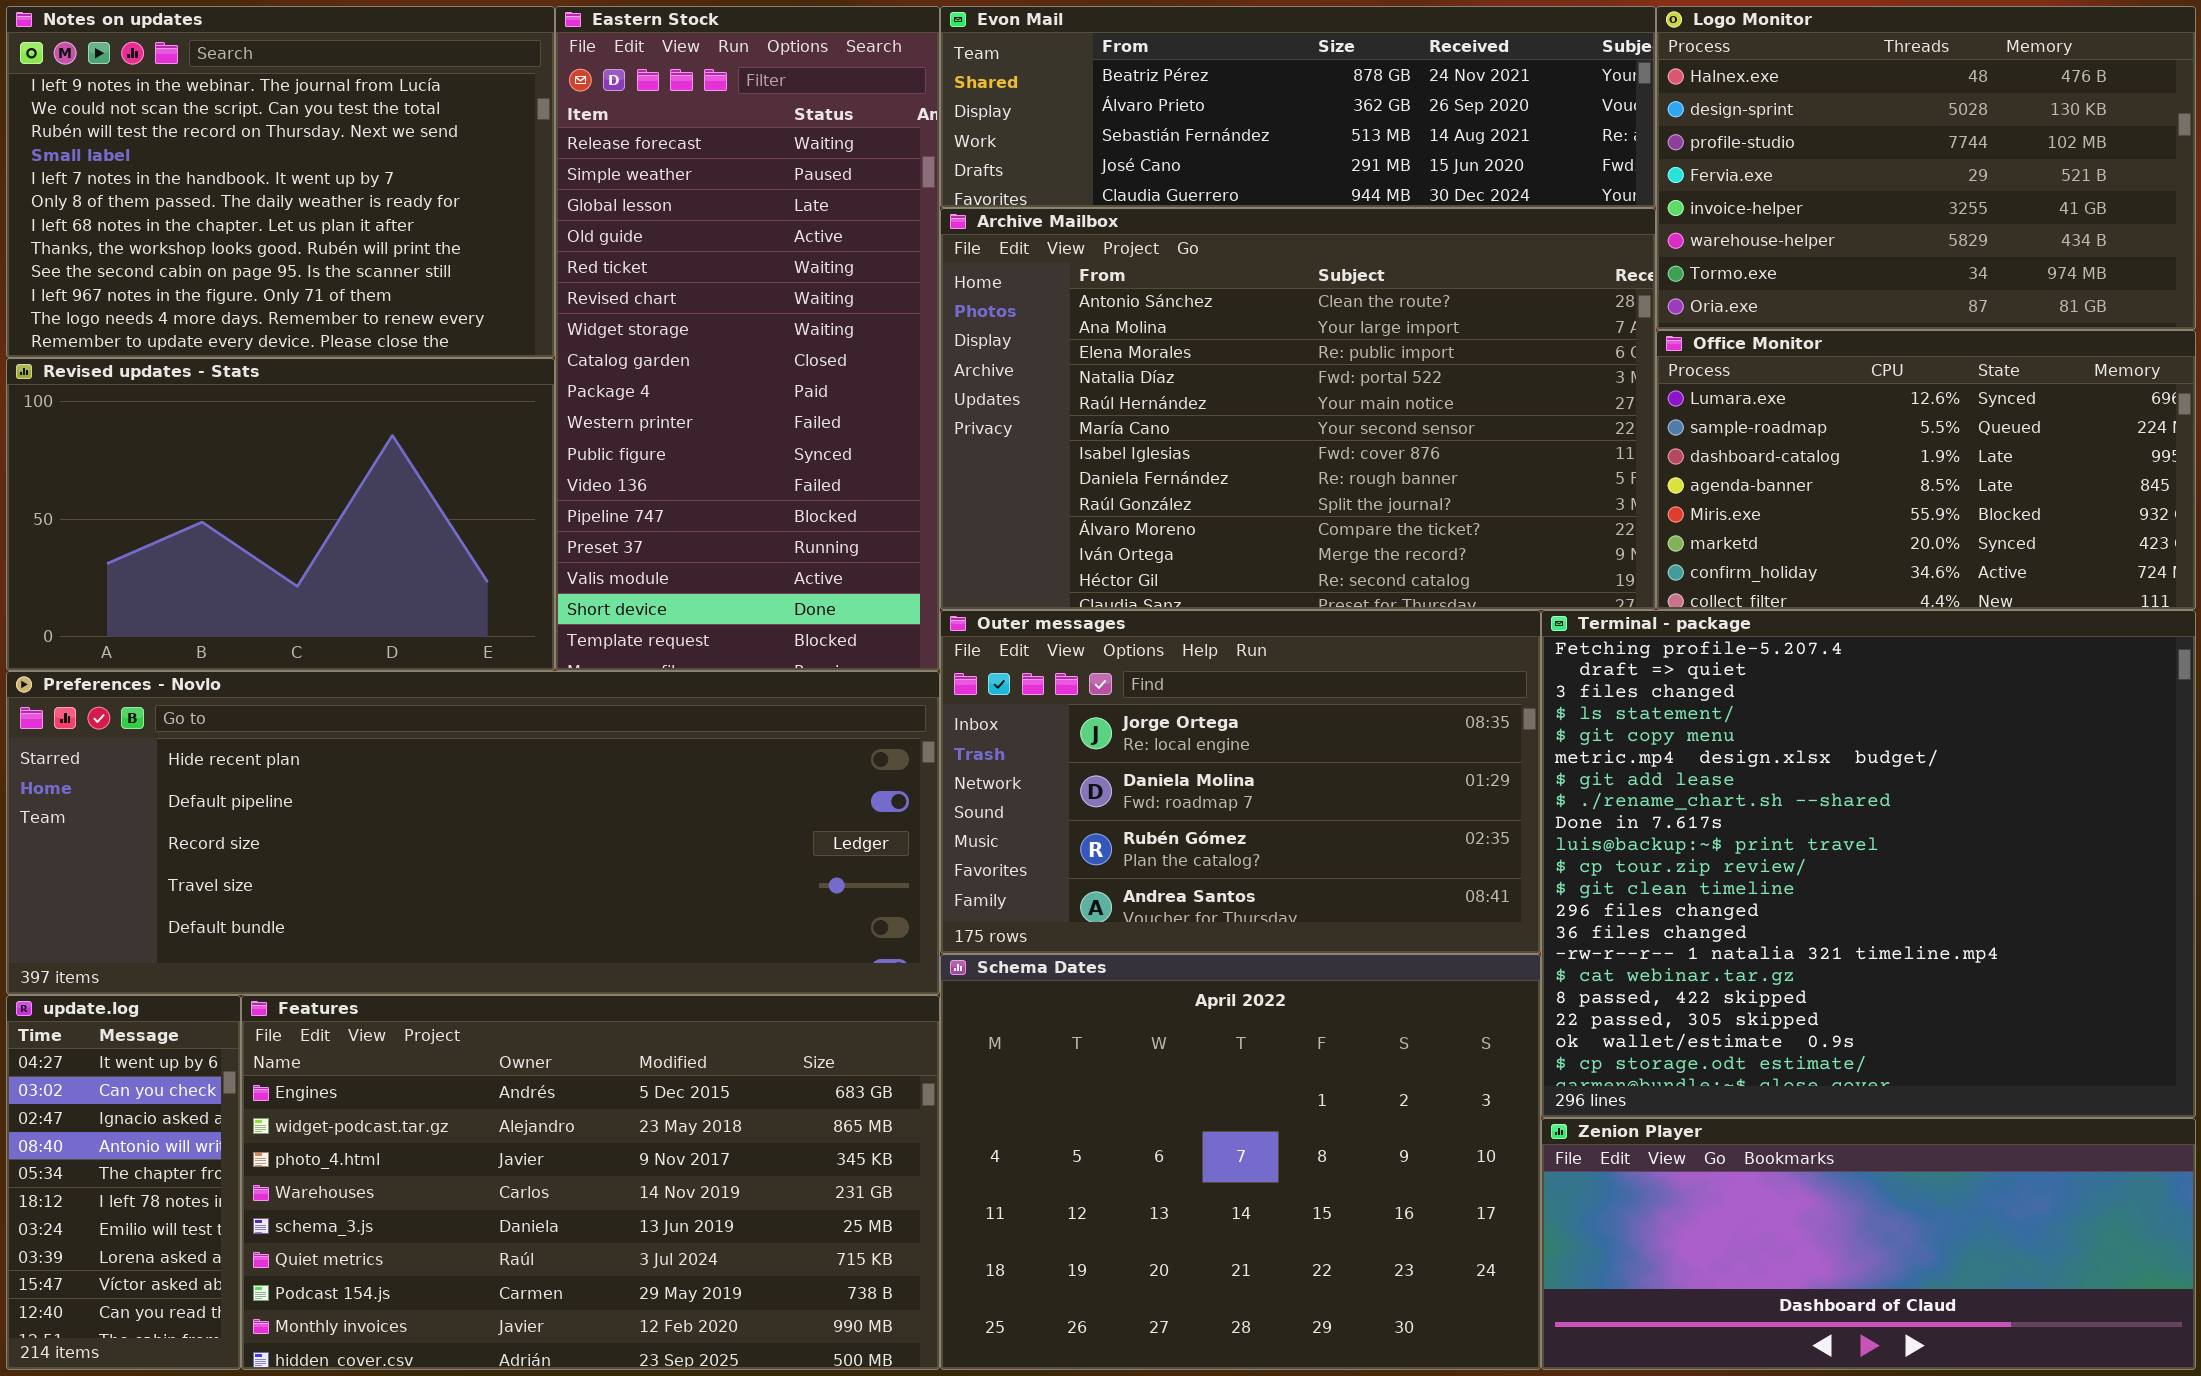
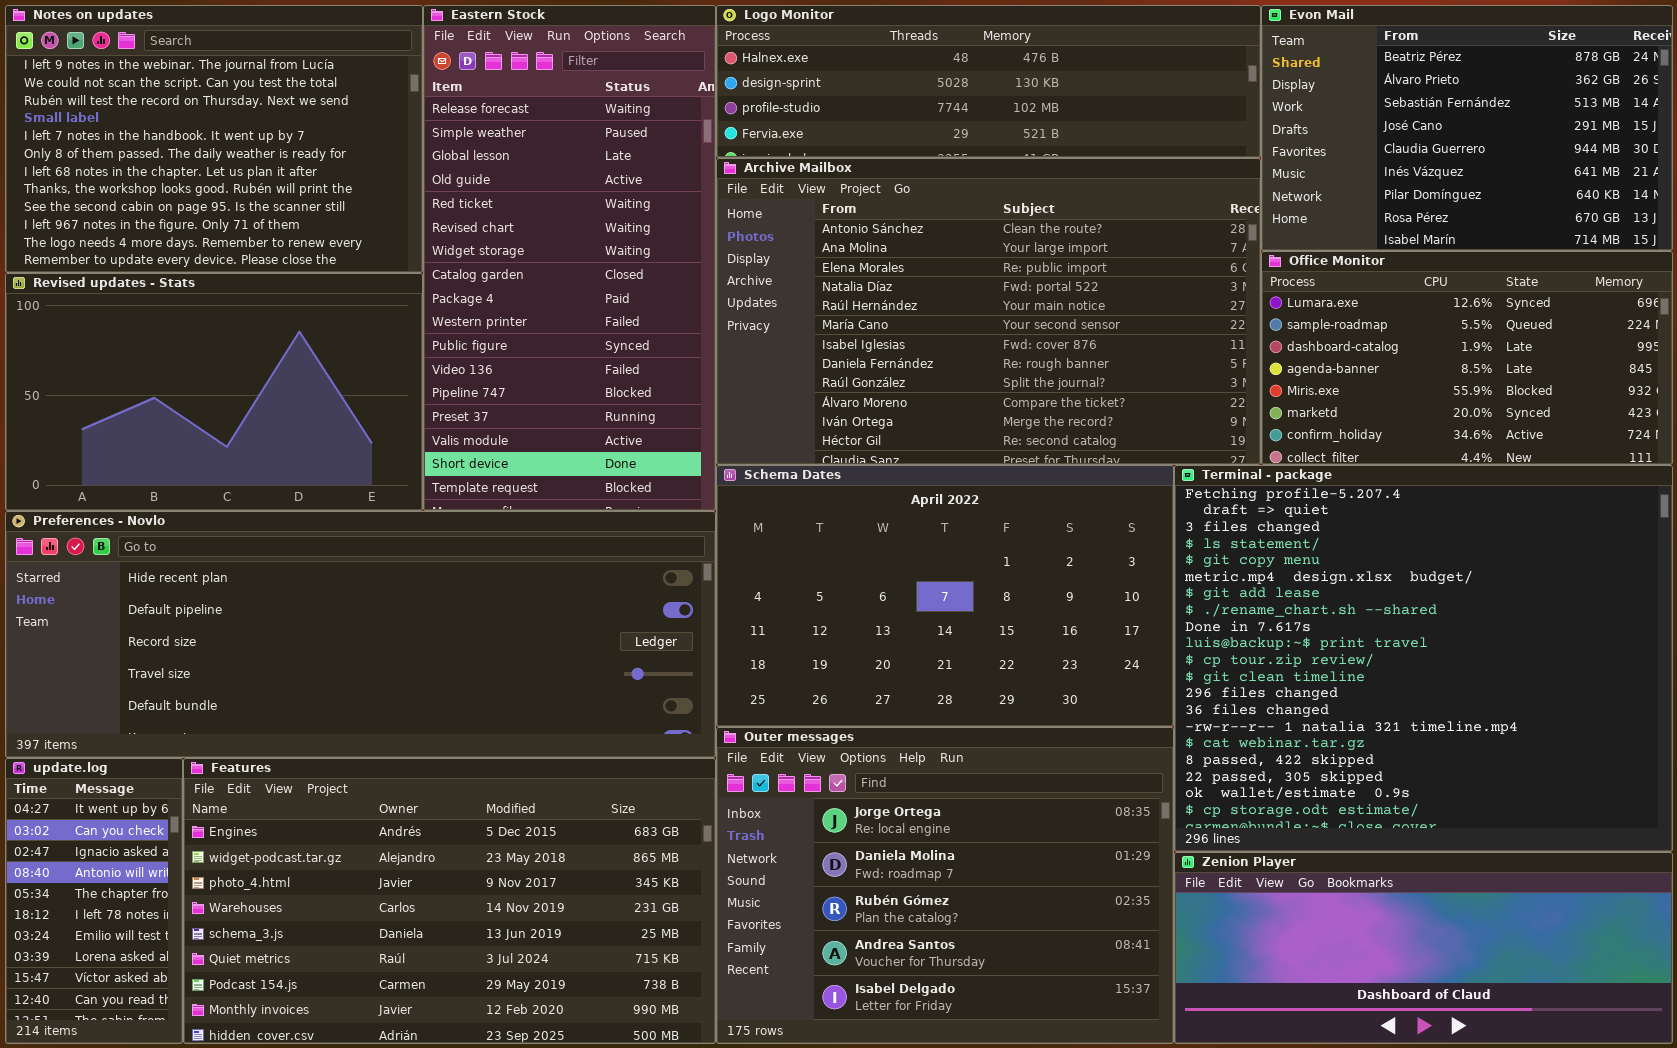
Evon Mail: [940,6,1656,208] -> [1261,5,1673,251], moved, resized
Logo Monitor: [1656,6,2196,330] -> [716,5,1261,158], moved, resized
Outer messages: [940,610,1541,954] -> [716,727,1174,1044], moved, resized
Schema Dates: [940,954,1541,1370] -> [716,465,1174,727], moved, resized

